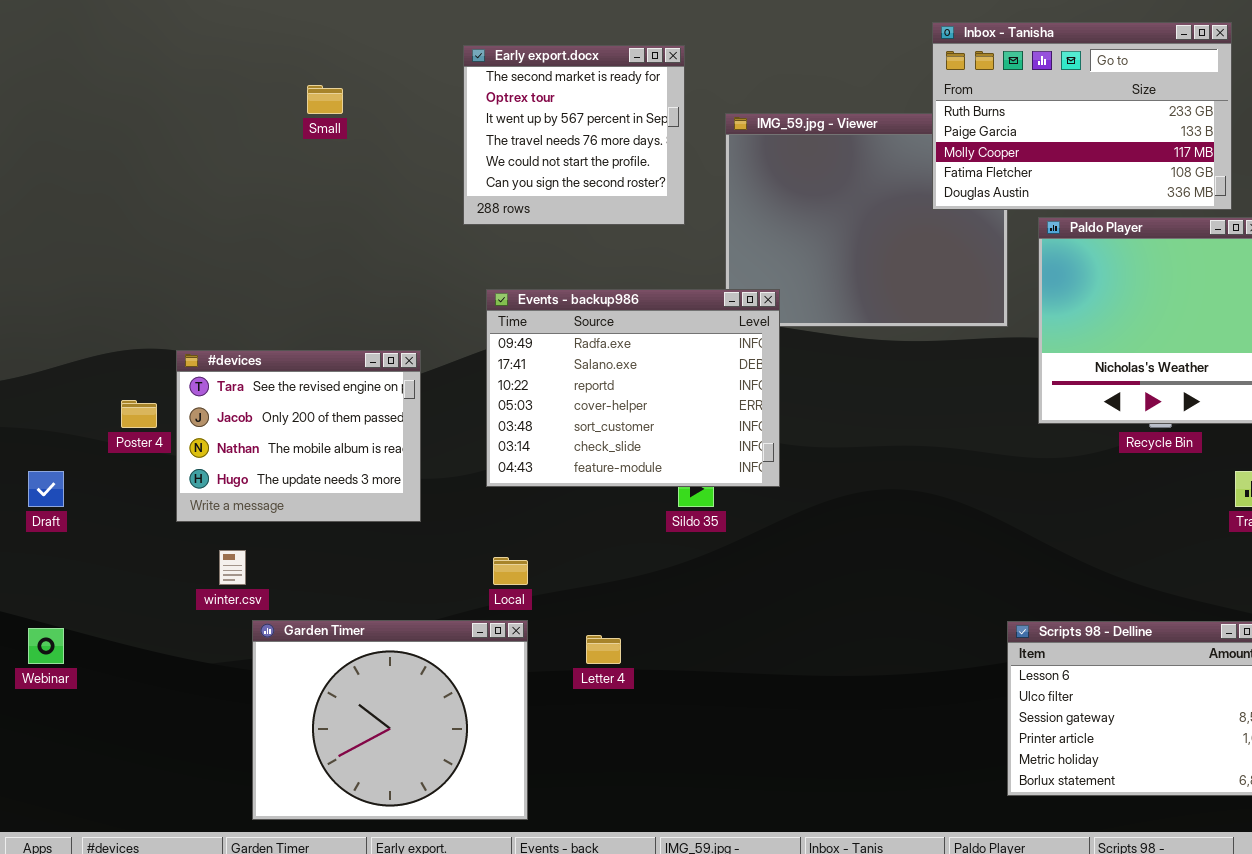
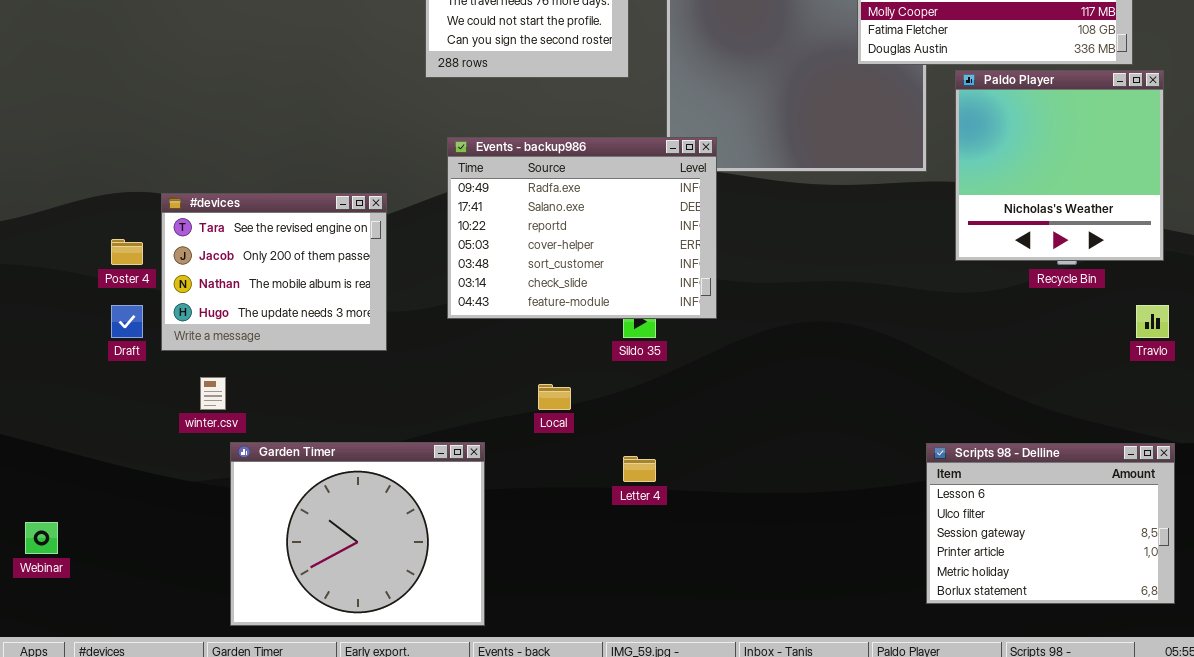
Draft: [28,471,64,507] -> [111,305,143,338], moved
Local: [493,557,528,585] -> [538,384,571,410], moved
Webinar: [28,628,64,664] -> [25,522,58,554], moved
Letter 4: [586,635,621,664] -> [623,456,656,482], moved

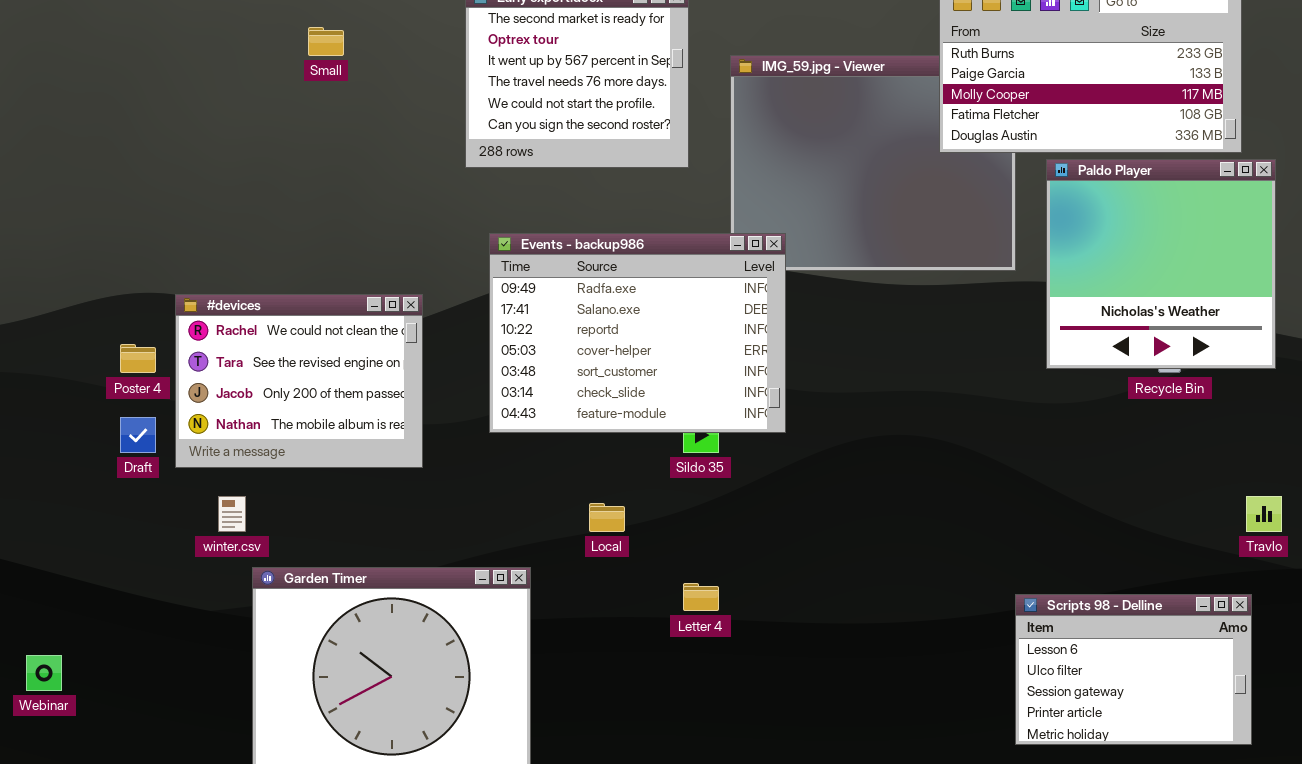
#devices: [161,193,387,351] -> [175,294,423,468], scrolled up 1 row
Travlo: [1136,305,1169,338] -> [1246,496,1282,532], moved
Scripts 98 - Delline: [926,443,1175,604] -> [1015,594,1252,745], resized

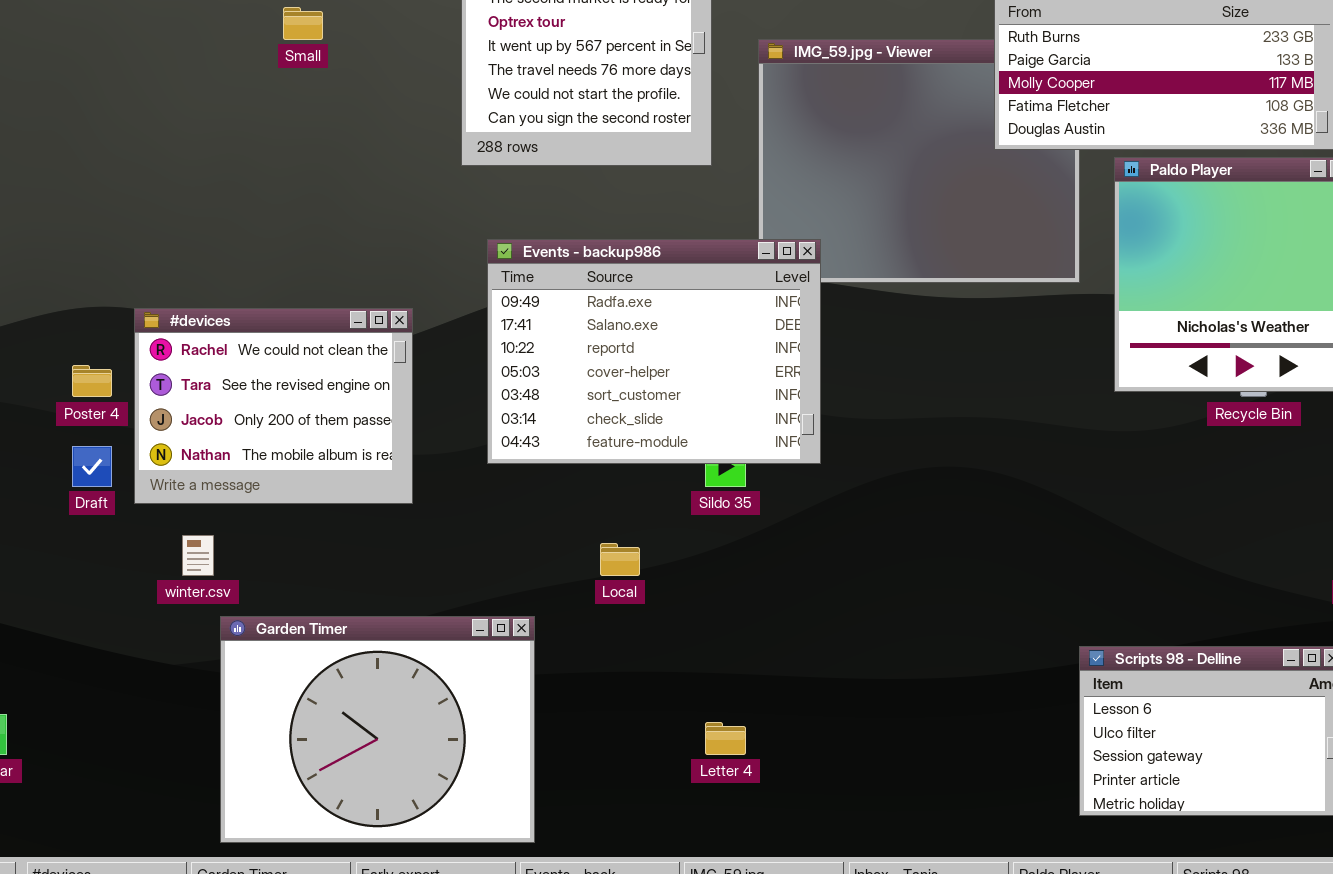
Letter 4: [683,583,719,611] -> [705,722,746,755], moved

